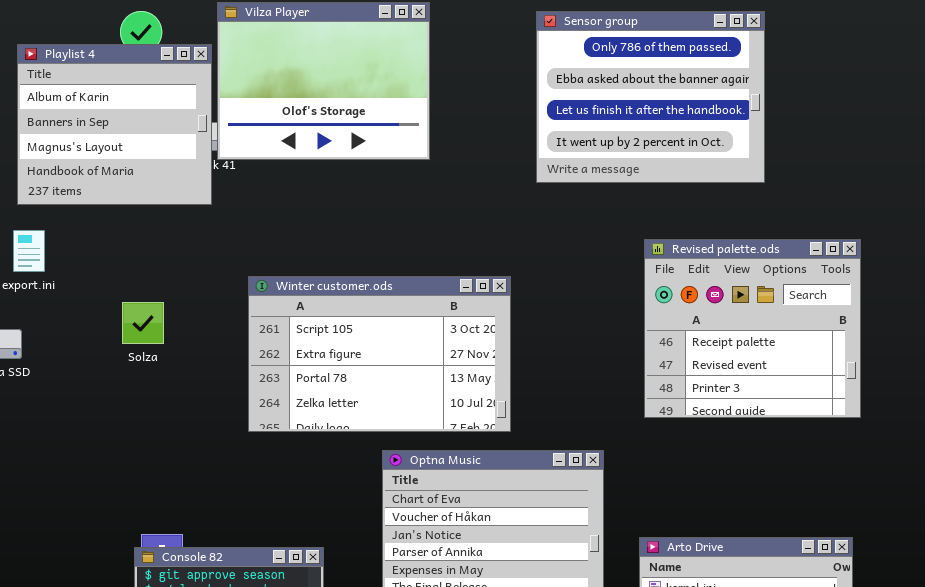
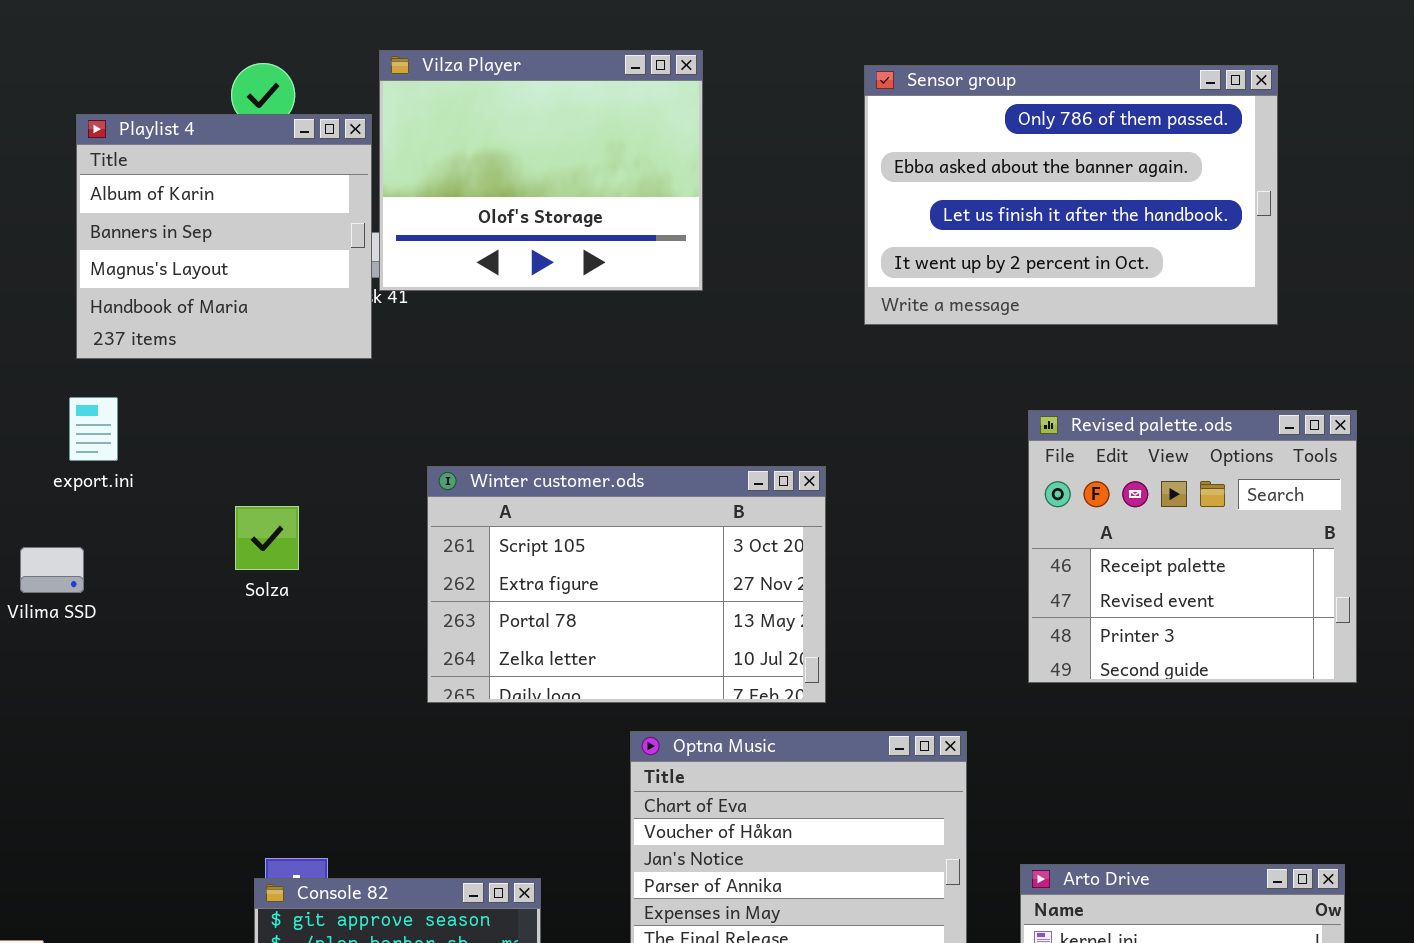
Sensor group: [536,11,765,183] -> [864,65,1278,325], resized

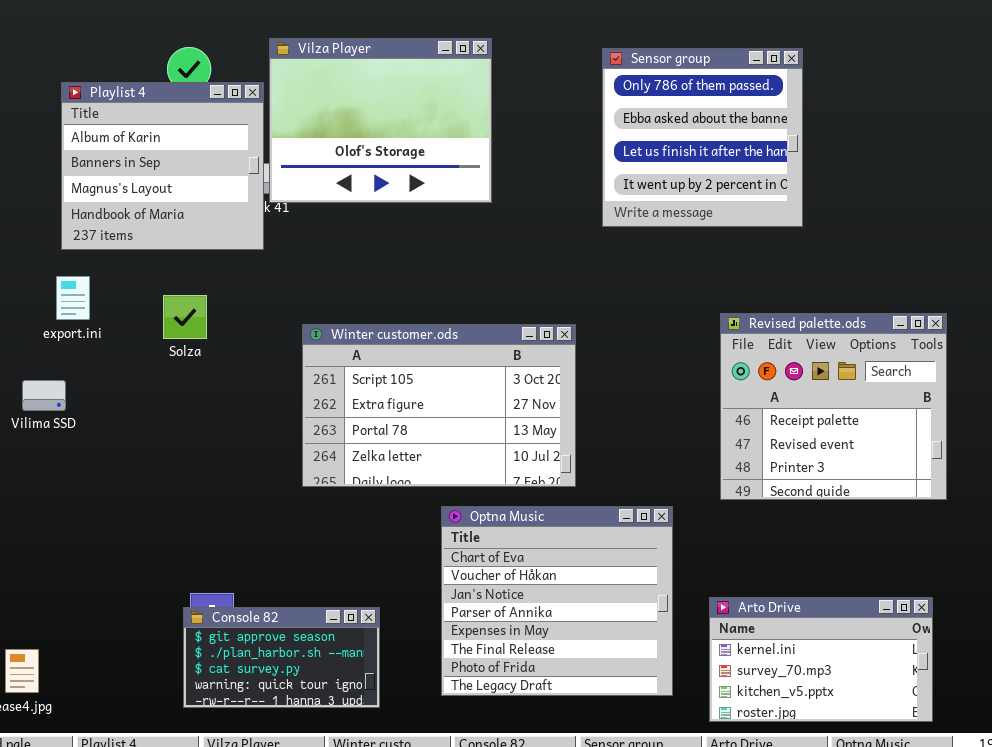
Sensor group: [864,65,1278,325] -> [602,48,803,227], resized
Revised palette.ods: [1028,410,1357,683] -> [720,313,947,500], moved
Solza: [235,506,299,570] -> [163,295,207,339], moved

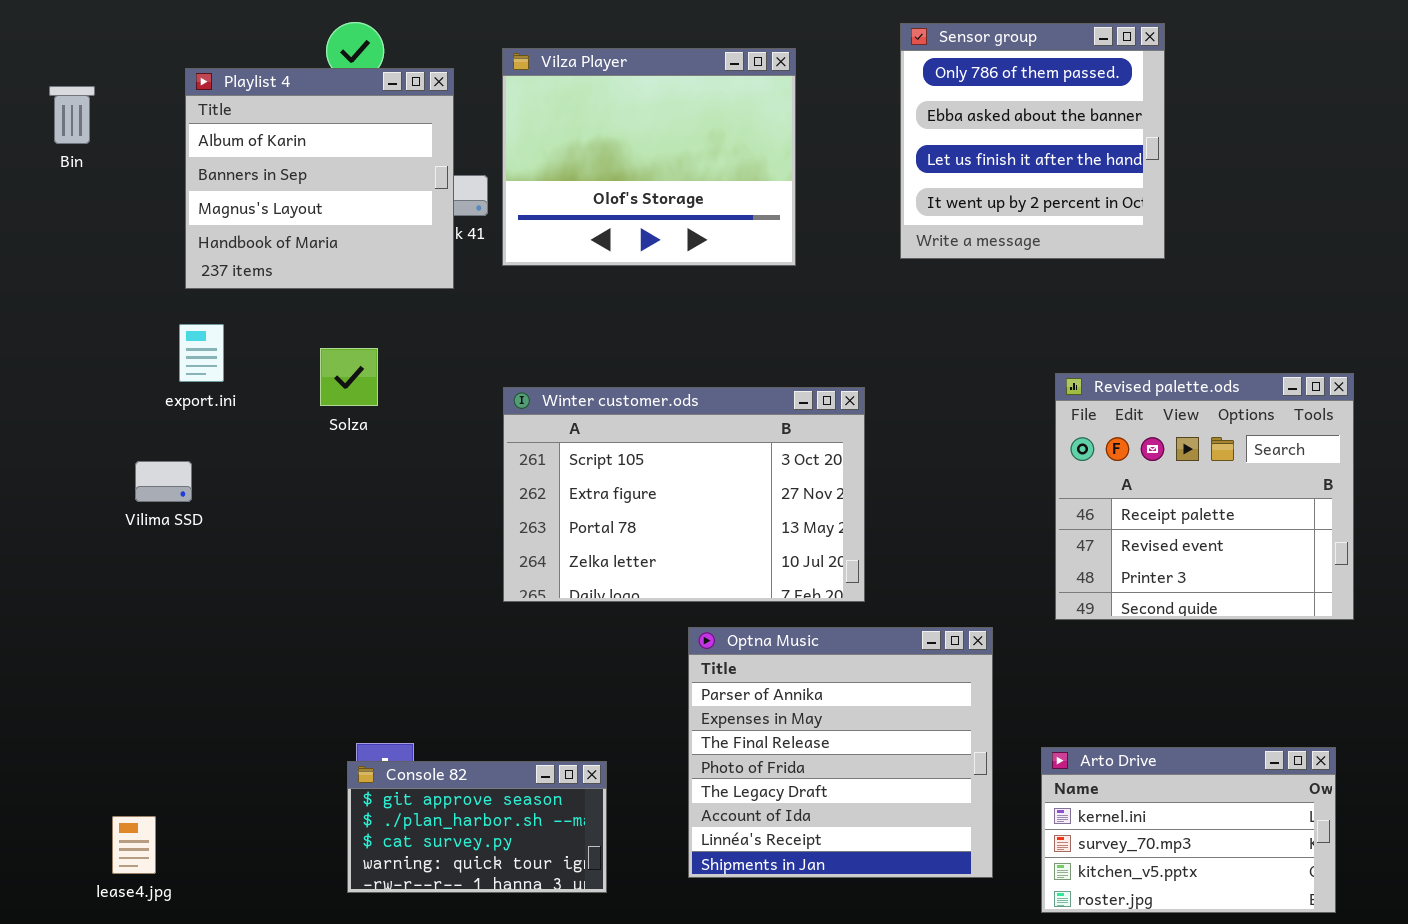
Vilza Player: [269,38,492,203] -> [502,48,796,266], moved
Optna Music: [441,506,673,696] -> [688,627,993,878], scrolled down 3 rows

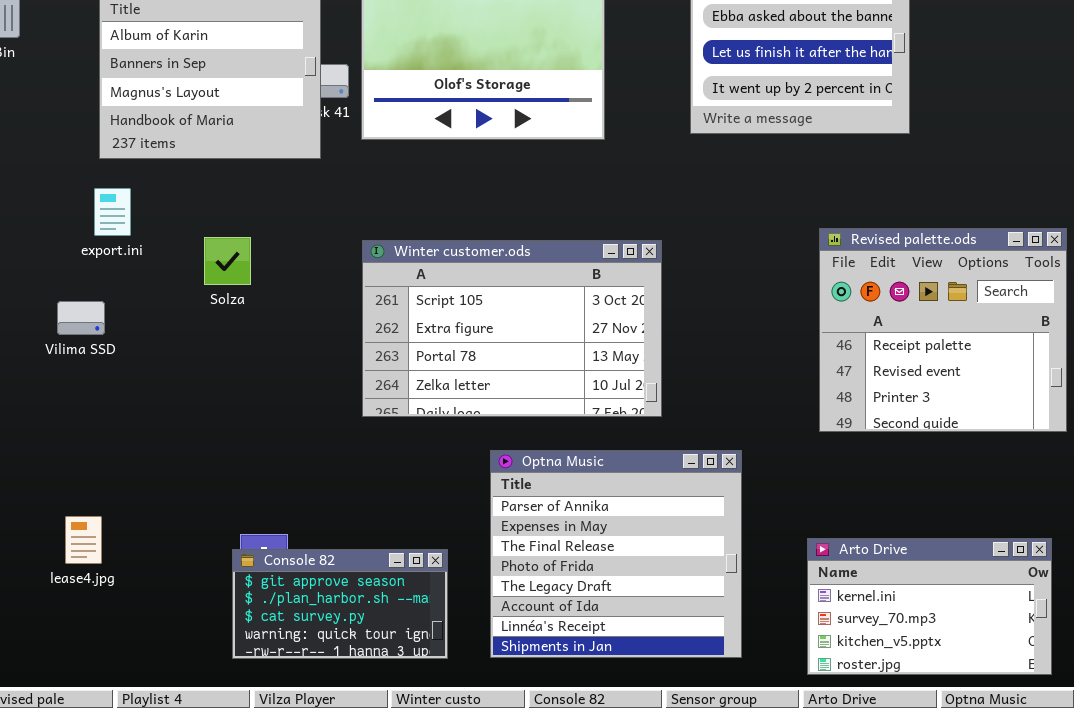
Solza: [320,348,378,406] -> [204,237,251,285], moved
Optna Music: [688,627,993,878] -> [490,450,742,658], moved
lease4.jpg: [112,816,156,874] -> [65,516,102,564], moved

